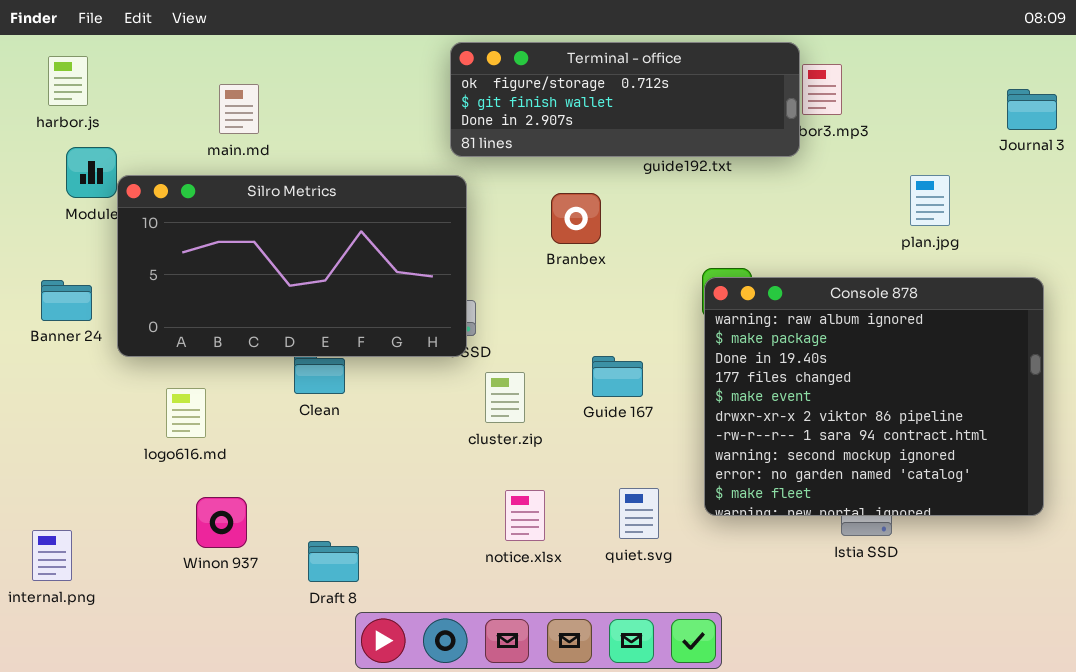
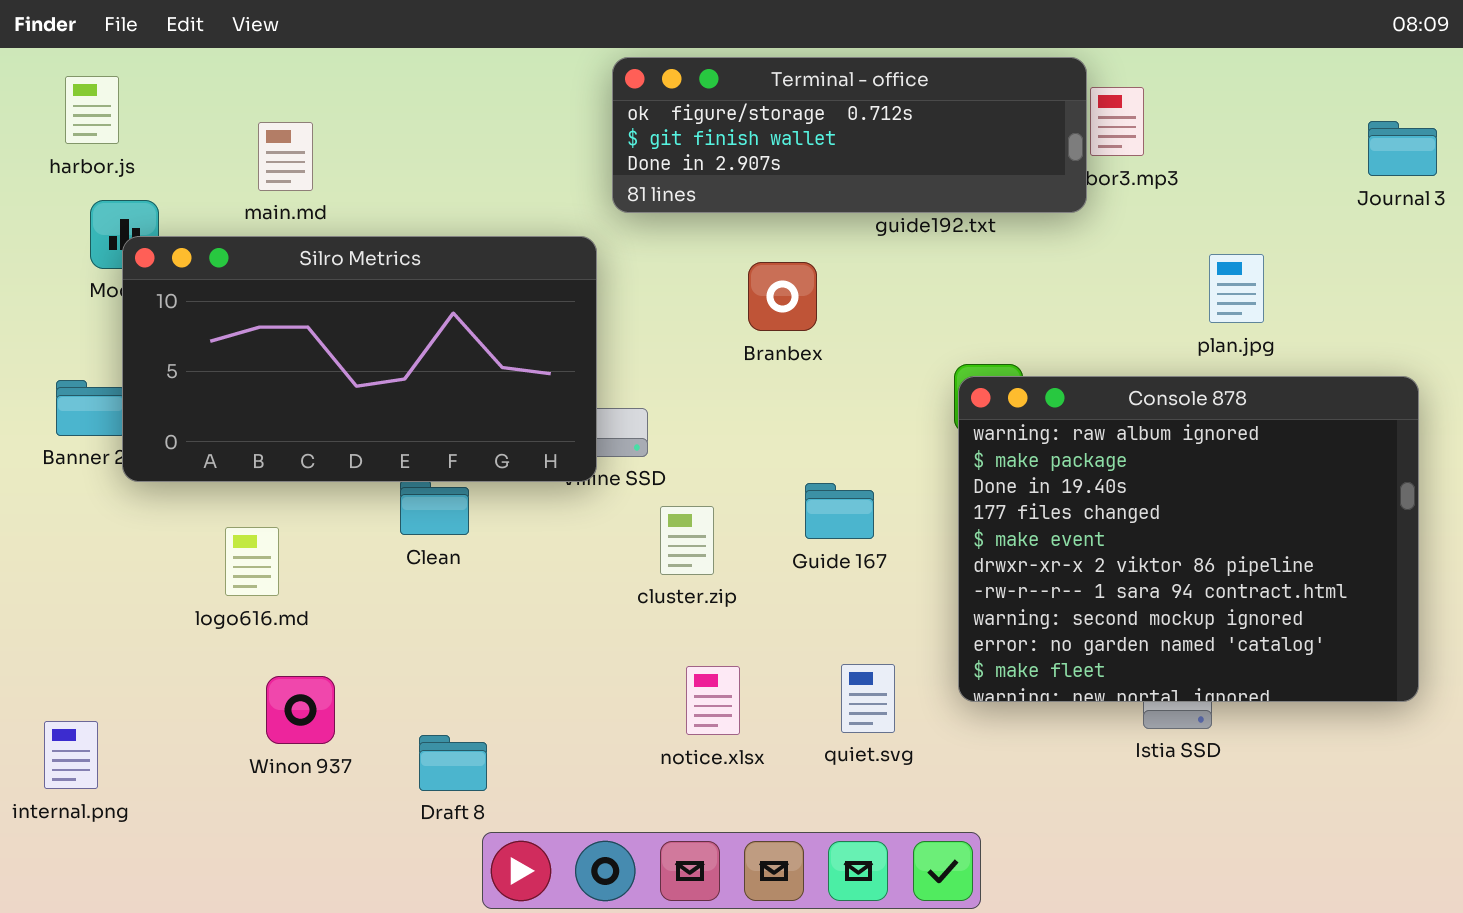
main.md: [219,84,259,134] -> [258,122,313,191], moved
Silro Metrics: [117,175,467,357] -> [122,236,597,482], moved
plan.jpg: [910,175,950,226] -> [1209,254,1264,323], moved

